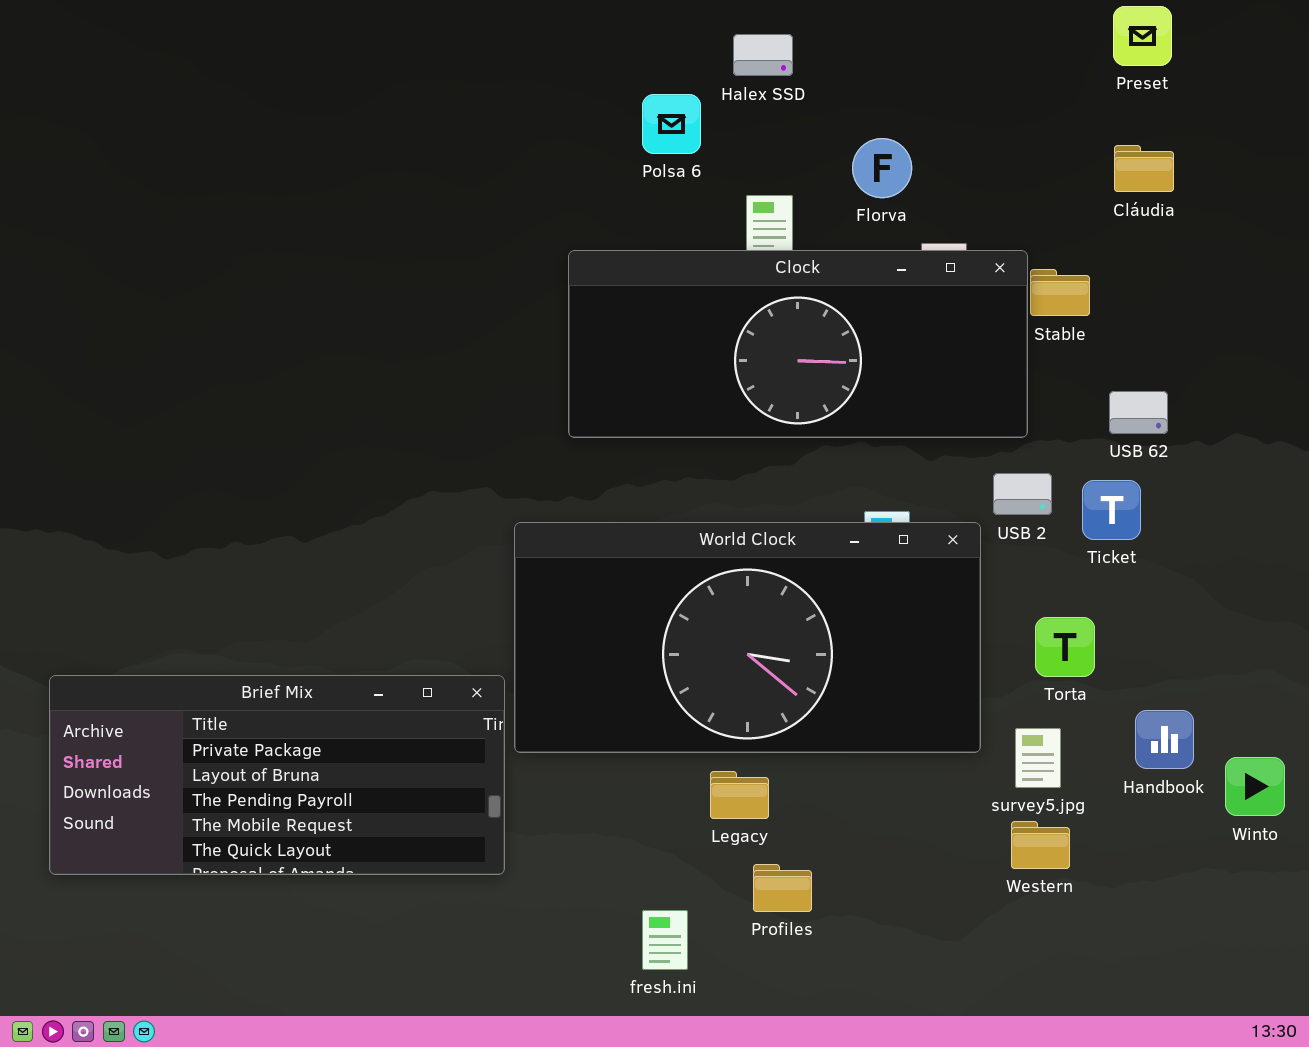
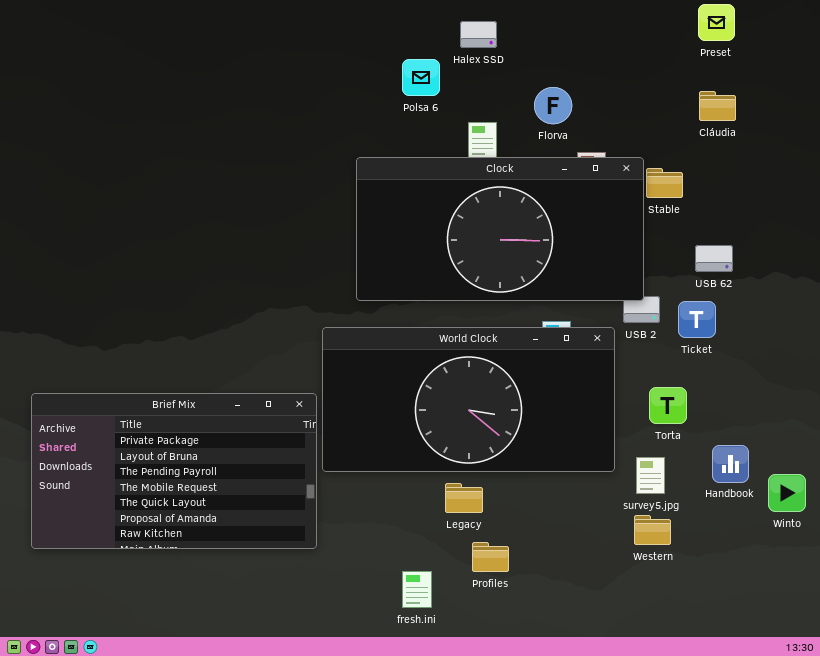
Clock: [568,250,1028,438] -> [356,157,644,301], resized
Brief Mix: [49,675,505,875] -> [31,393,317,549], resized

